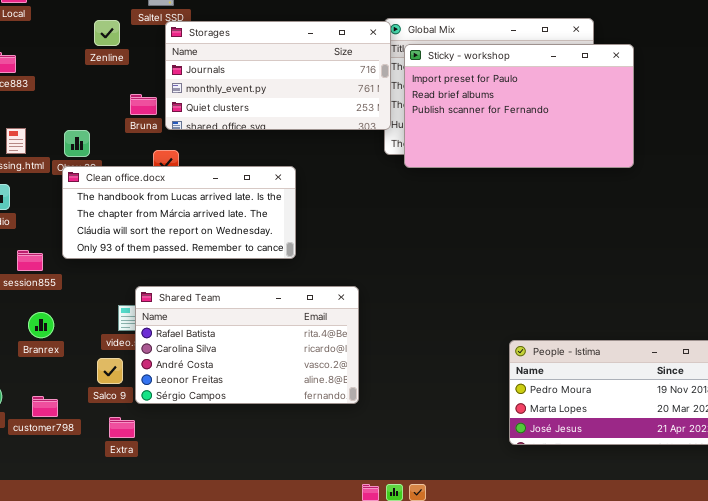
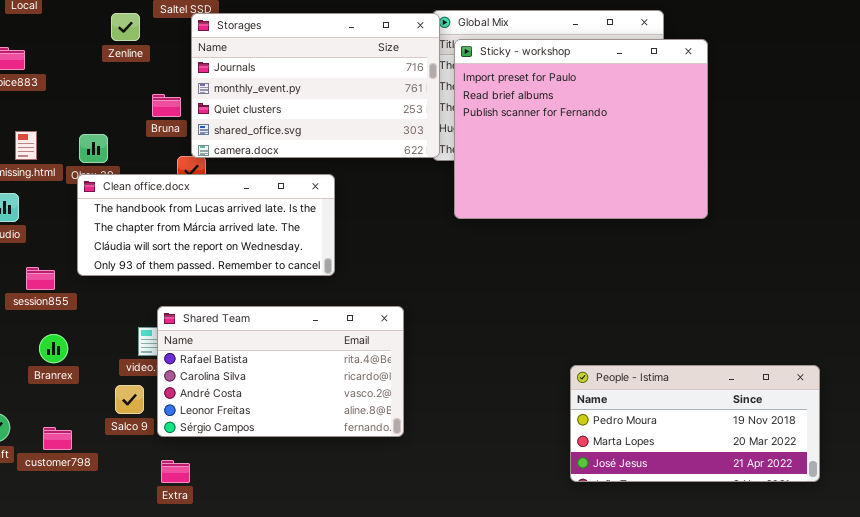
Storages: [165,21,391,130] -> [191,13,440,158], resized
Sticky - workshop: [404,44,634,168] -> [454,39,708,219], resized
Extra: [109,417,135,438] -> [161,460,190,483], moved

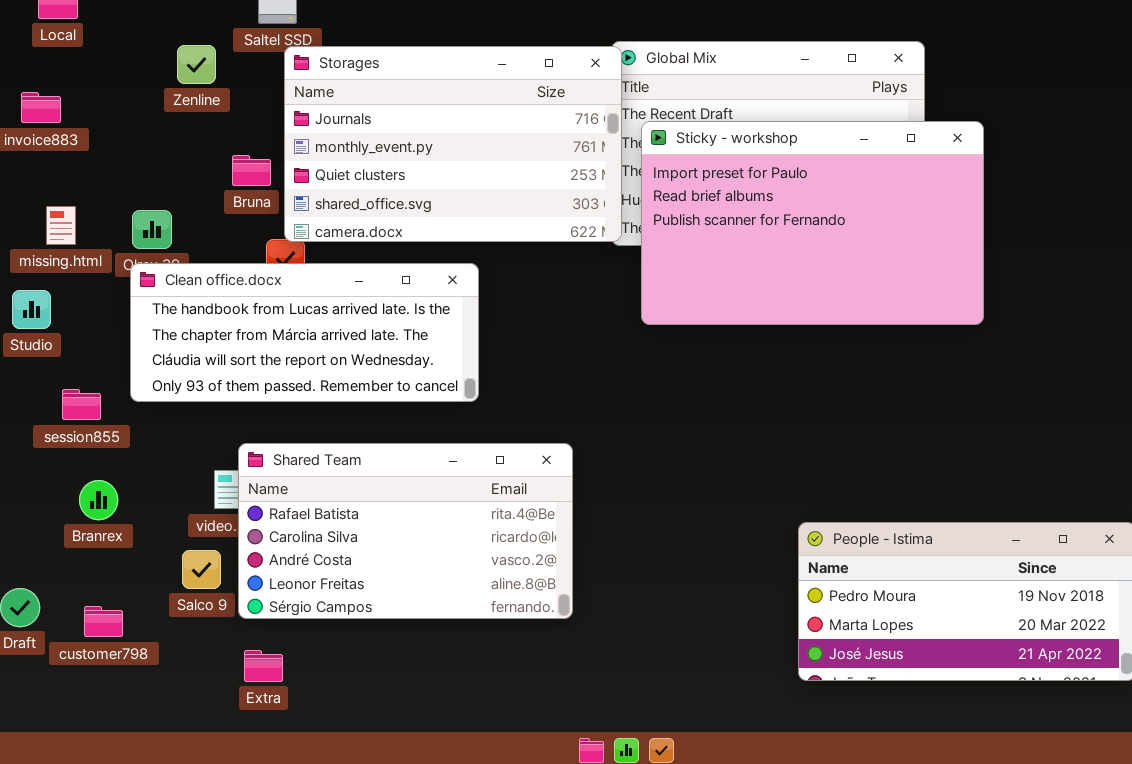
Sticky - workshop: [454,39,708,219] -> [641,121,984,325], resized

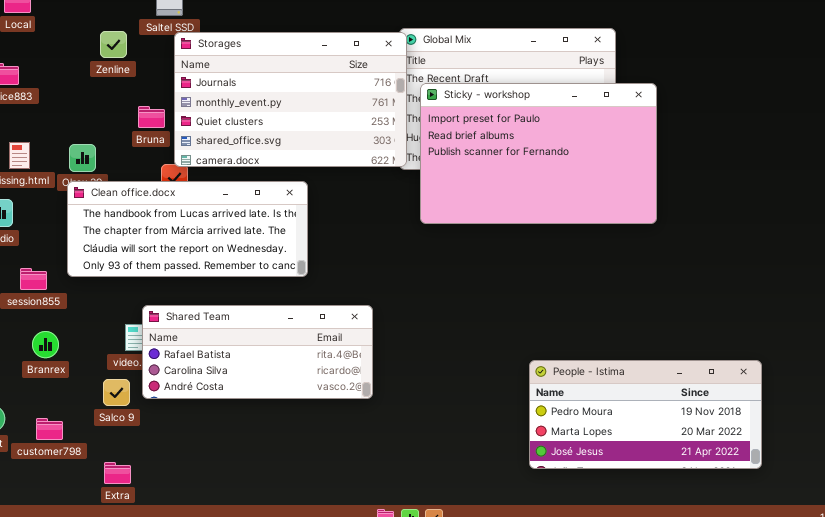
Shared Team: [238,443,573,619] -> [142,305,373,399], resized
Extra: [244,650,283,682] -> [104,462,131,484], moved

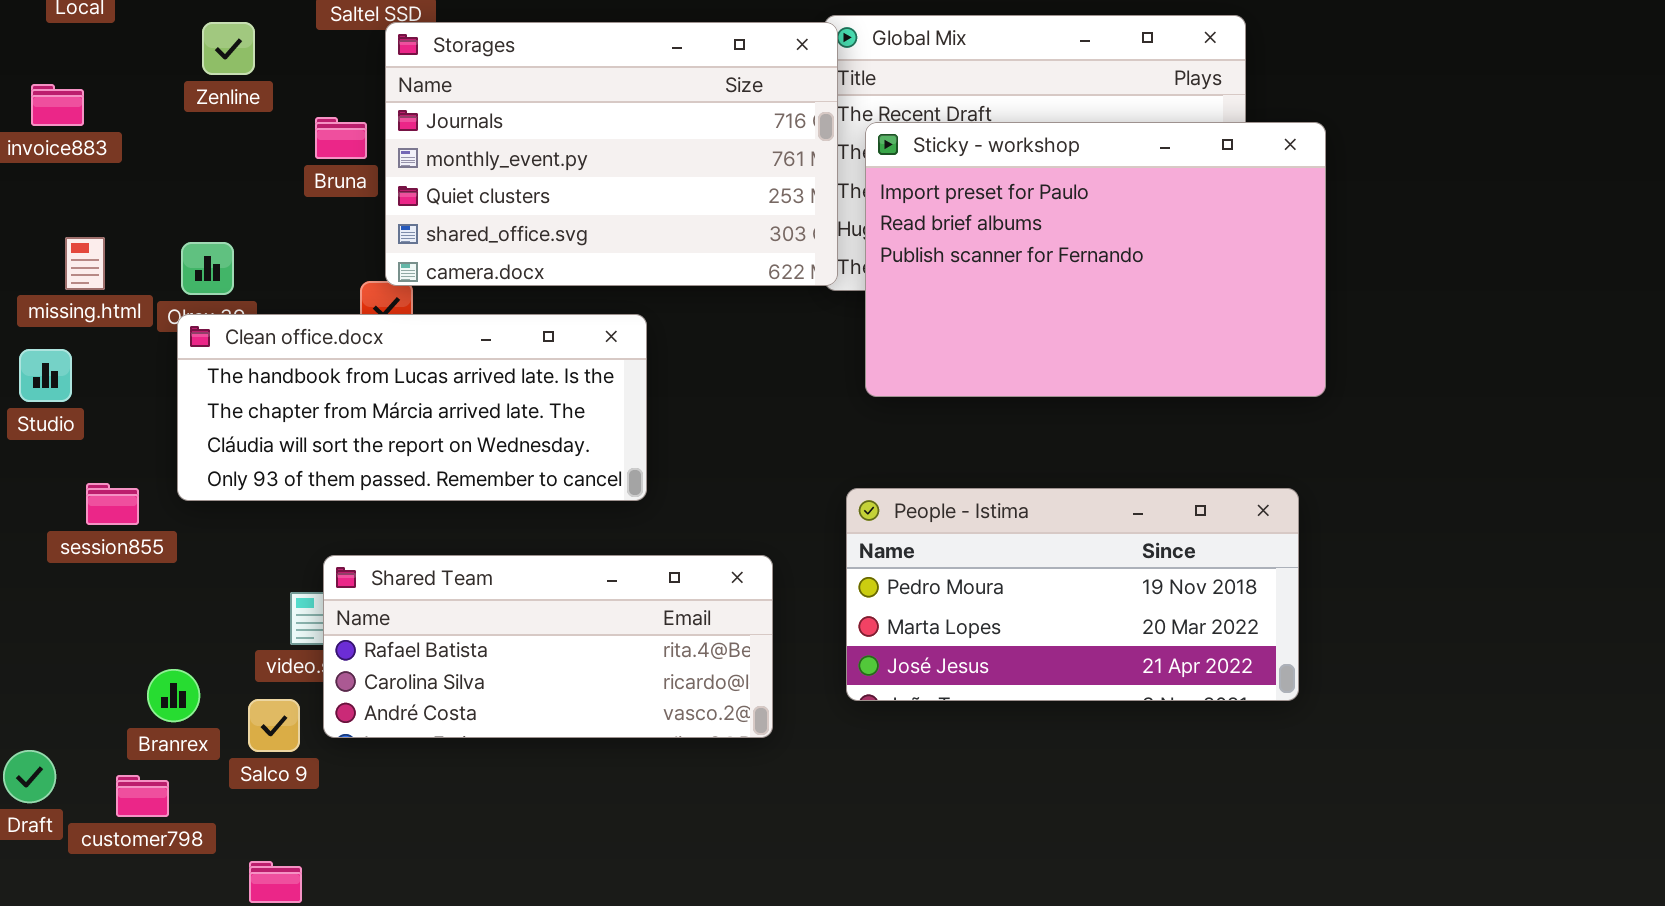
Zenline: [100,31,127,58] -> [202,22,255,75], moved
Bruna: [138,106,165,128] -> [315,117,367,159], moved
Branrex: [32,331,59,358] -> [147,669,200,722], moved
People - Istima: [529,360,762,469] -> [846,488,1299,701], moved

